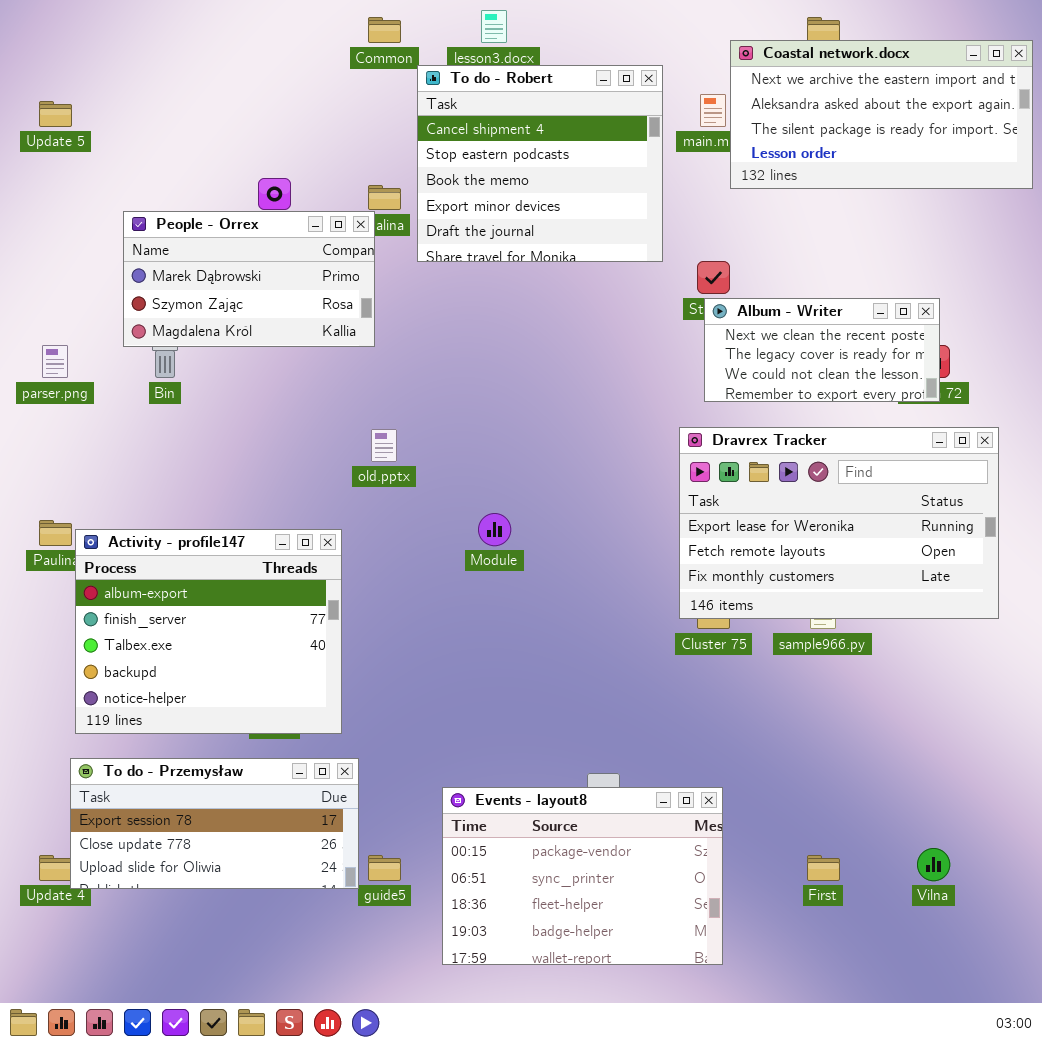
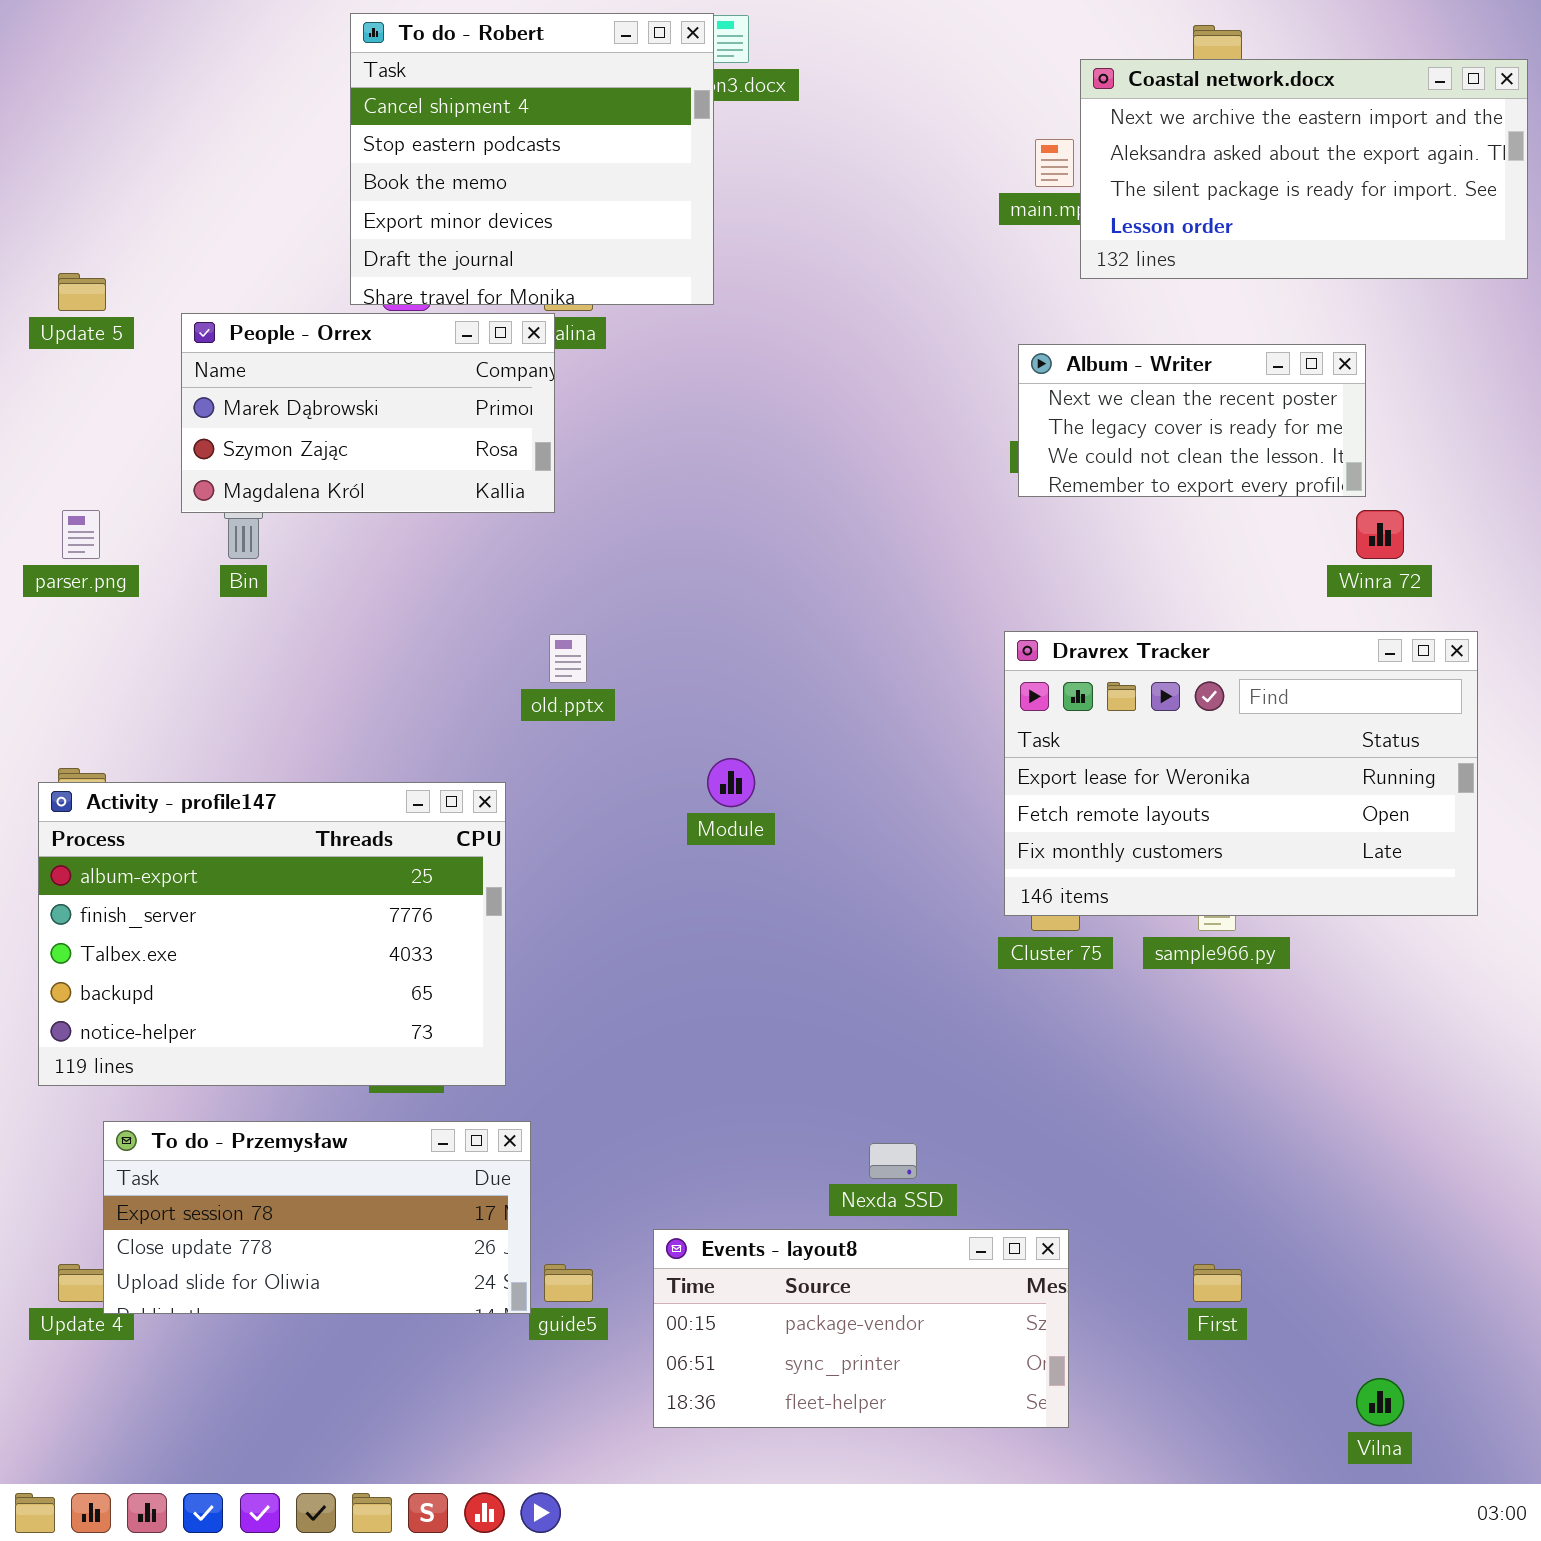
To do - Robert: [417,65,663,262] -> [350,13,714,305], moved
Update 5: [39,101,72,127] -> [58,273,106,311], moved
Album - Writer: [704,298,940,402] -> [1018,344,1366,497], moved
Activity - profile147: [75,529,342,734] -> [38,782,506,1086], resized
Events - layout8: [442,787,723,965] -> [653,1229,1069,1428], resized
Vilna: [917,848,950,881] -> [1356,1378,1404,1426], moved

